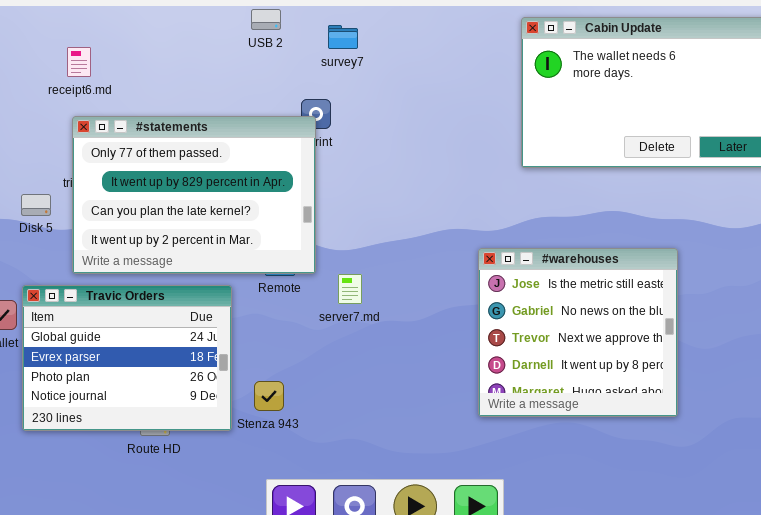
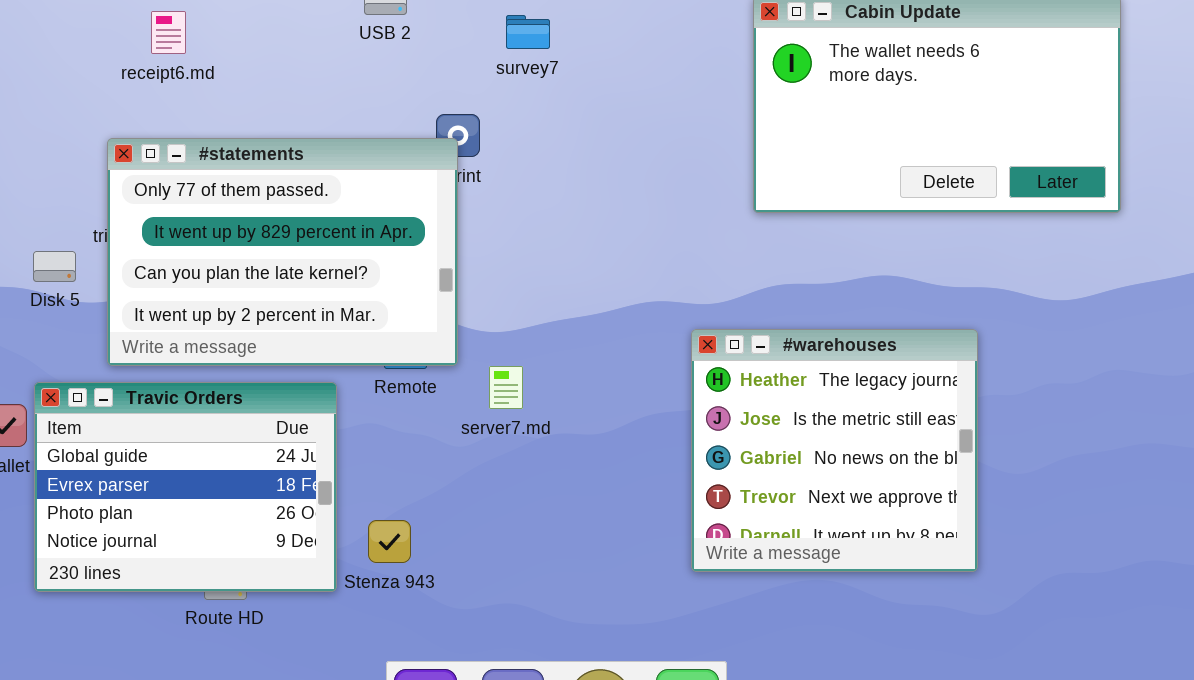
survey7: [328,25,358,49] -> [506,15,550,49], moved
receipt6.md: [67,47,91,77] -> [151,11,186,54], moved
#warehouses: [478,248,678,417] -> [691,329,978,572], scrolled up 1 row

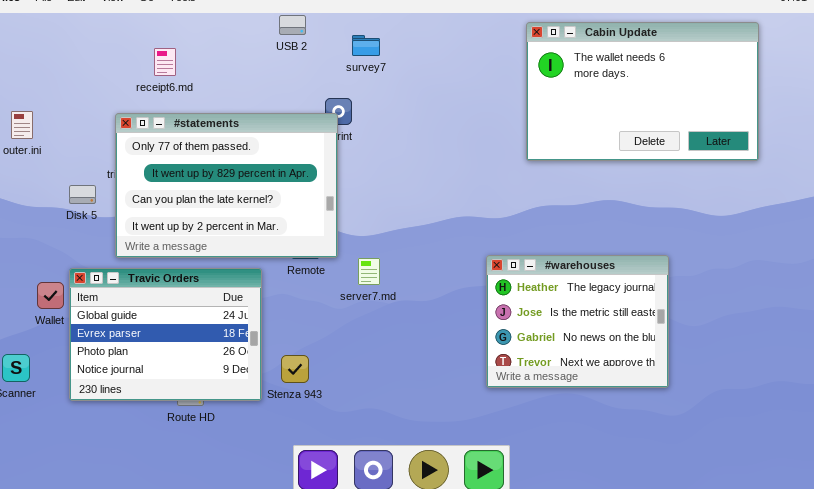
receipt6.md: [151,11,186,54] -> [154,48,176,76], moved
survey7: [506,15,550,49] -> [352,35,380,56], moved
#warehouses: [691,329,978,572] -> [486,255,669,388], resized

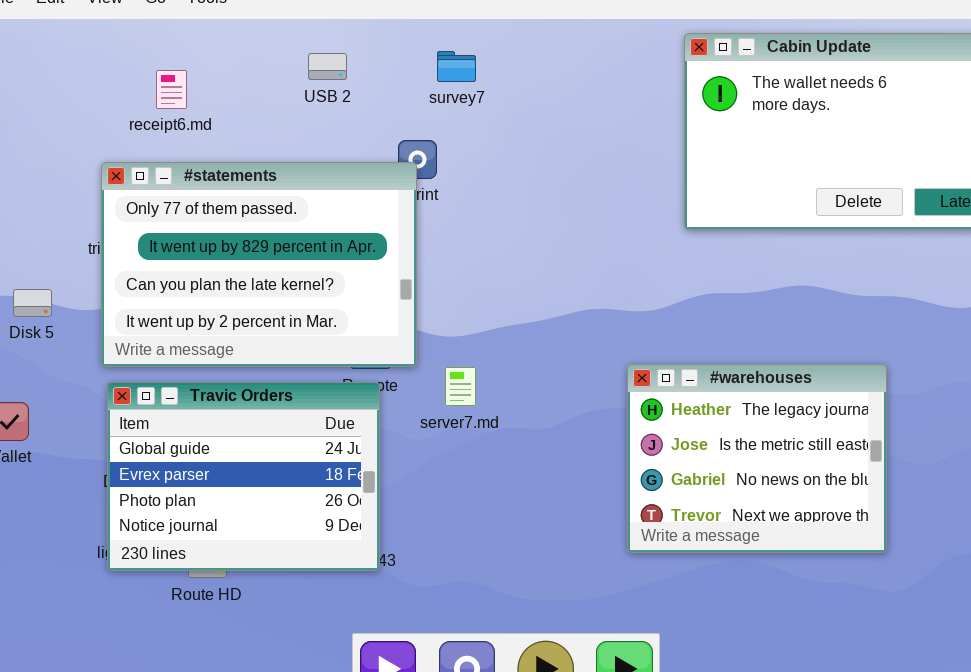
USB 2: [279,15,306,35] -> [308,53,347,80], moved
Disk 5: [69,185,96,204] -> [13,289,52,317], moved
Travic Orders: [69,268,262,401] -> [107,382,380,571], moved

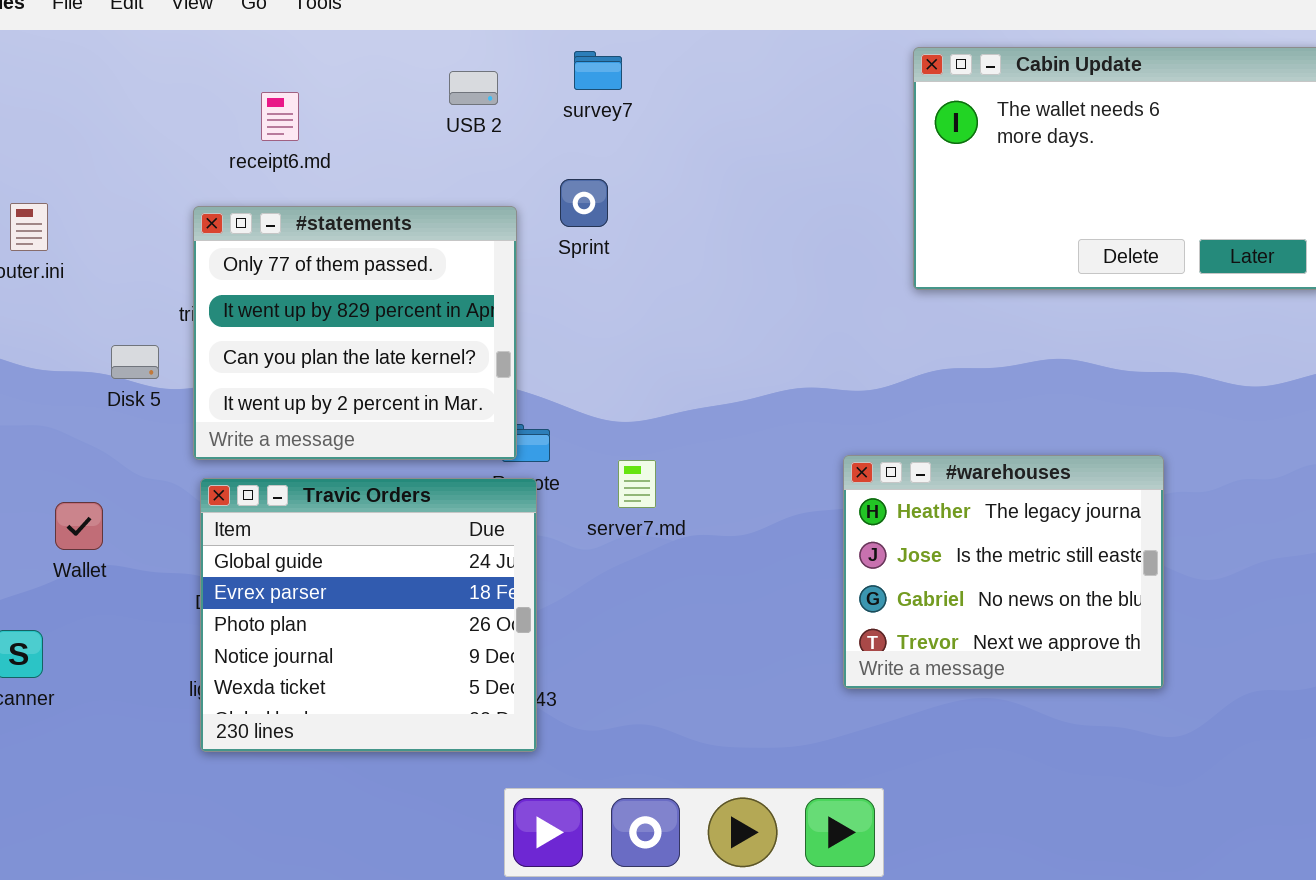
survey7: [437,51,476,82] -> [574,51,622,90], moved
#statements: [101,162,417,367] -> [193,206,517,460], resized
Disk 5: [13,289,52,317] -> [111,345,159,379], moved
Travic Orders: [107,382,380,571] -> [200,478,537,752], resized

